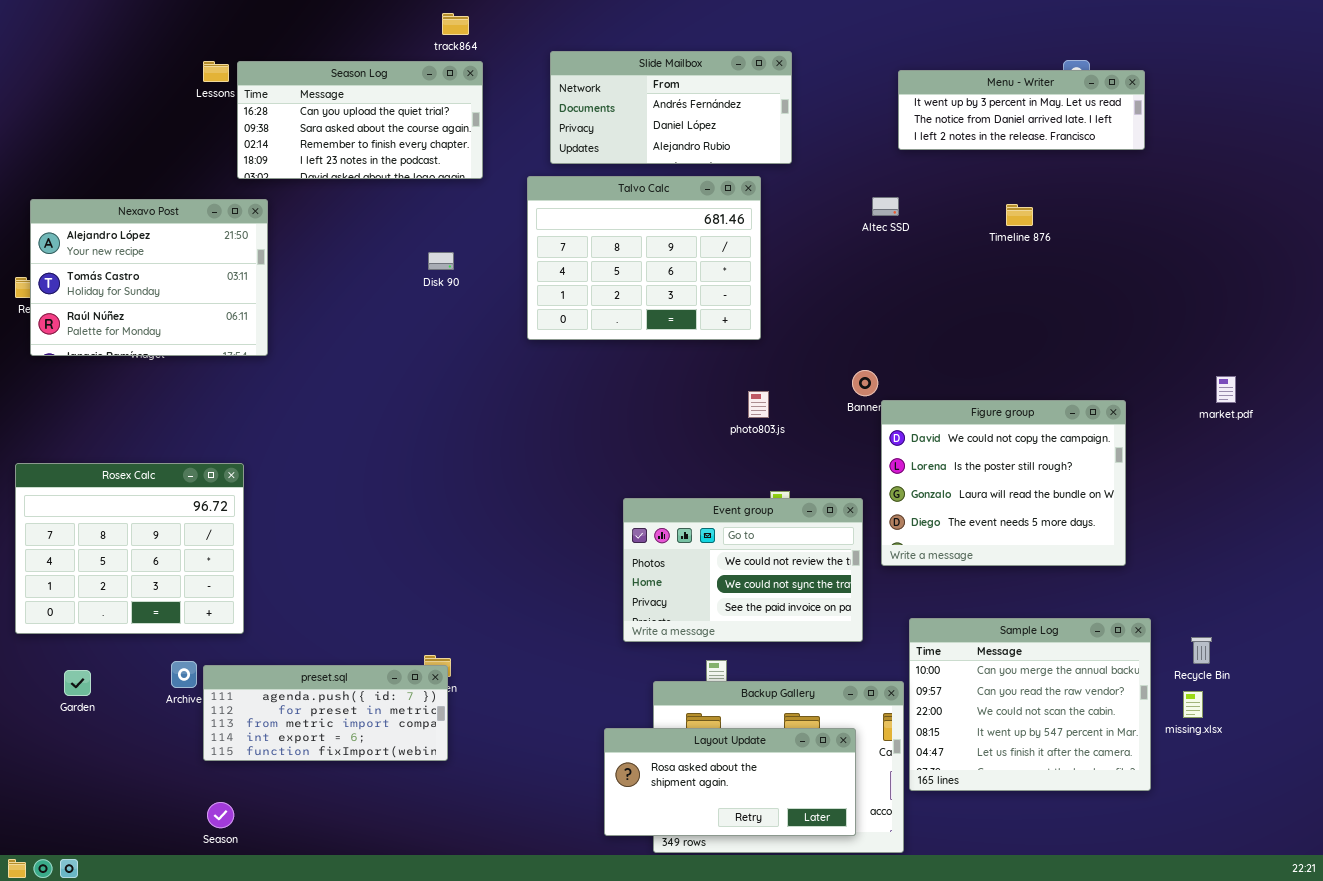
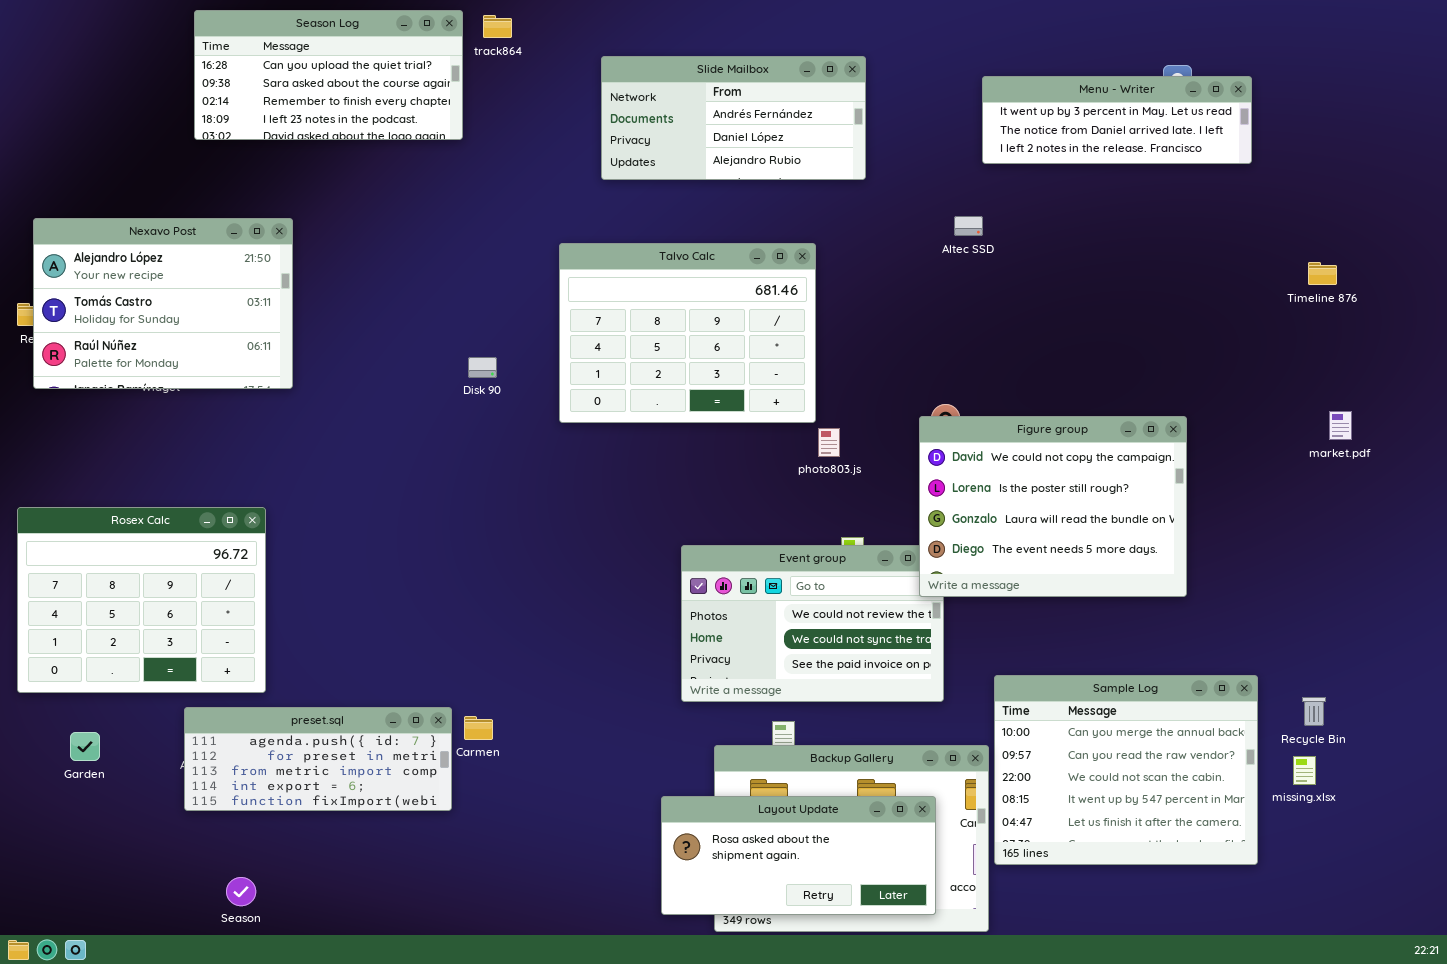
Season Log: [237,61,483,179] -> [194,10,463,140], moved
Talvo Calc: [527,176,761,340] -> [559,243,816,423], moved
Timeline 876: [1006,204,1033,226] -> [1308,262,1337,285], moved
Disk 90: [428,252,454,270] -> [468,357,497,378], moved
Figure group: [881,400,1126,566] -> [919,416,1187,597], moved
preset.sql: [203,665,448,761] -> [184,707,452,811], moved

